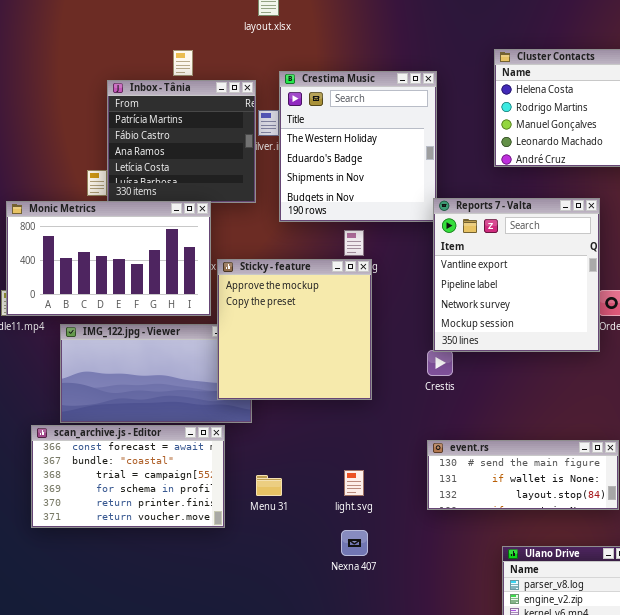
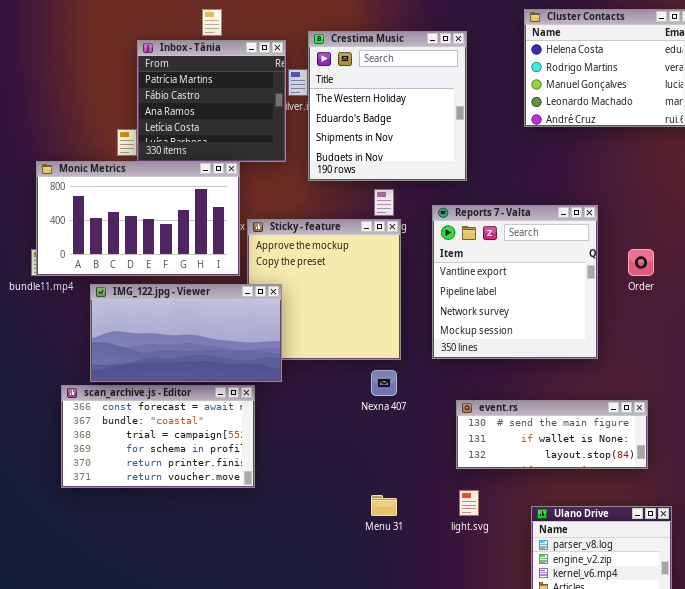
Reports 7 - Valta: [433,198,600,352] -> [432,205,598,359], moved
IMG_122.jpg - Viewer: [60,324,252,423] -> [90,284,282,382], raised
light.svg: [344,470,364,496] -> [459,490,479,516], moved
Menu 31: [256,475,282,496] -> [371,495,397,516], moved
Nexna 407: [341,530,368,556] -> [371,370,397,396], moved

